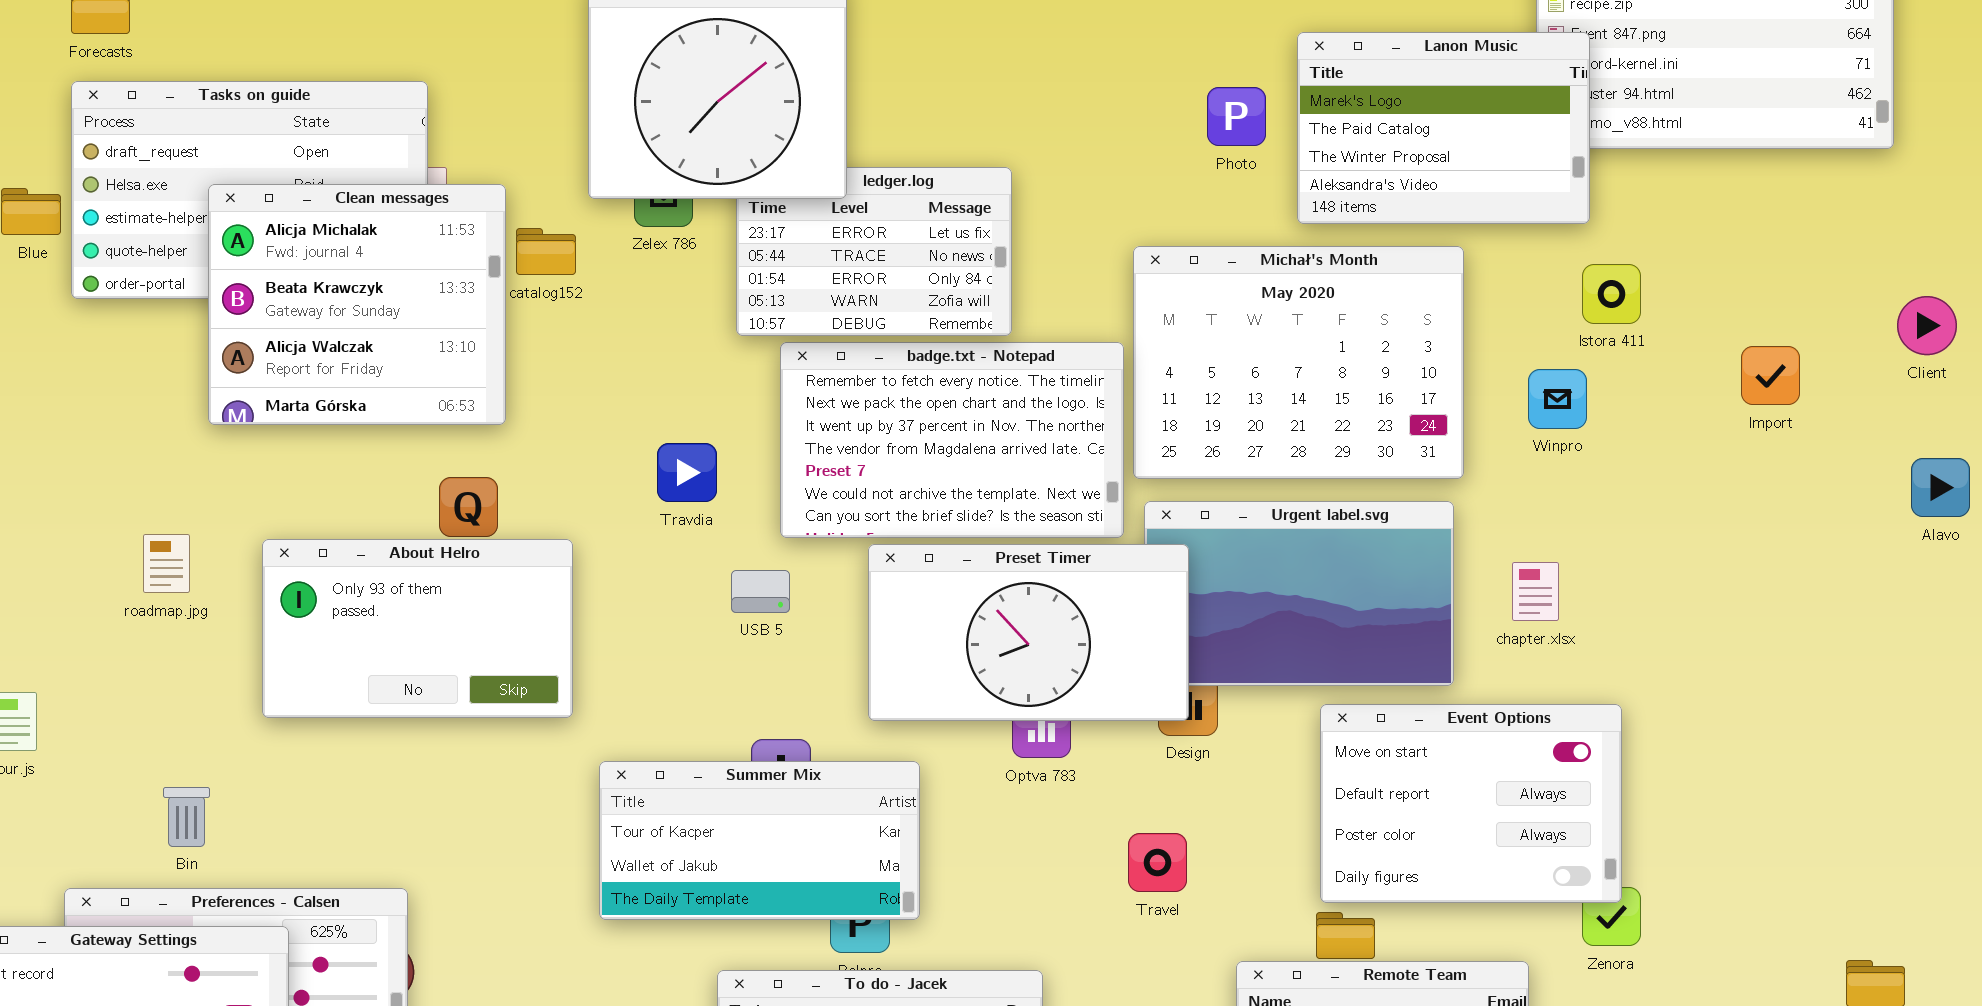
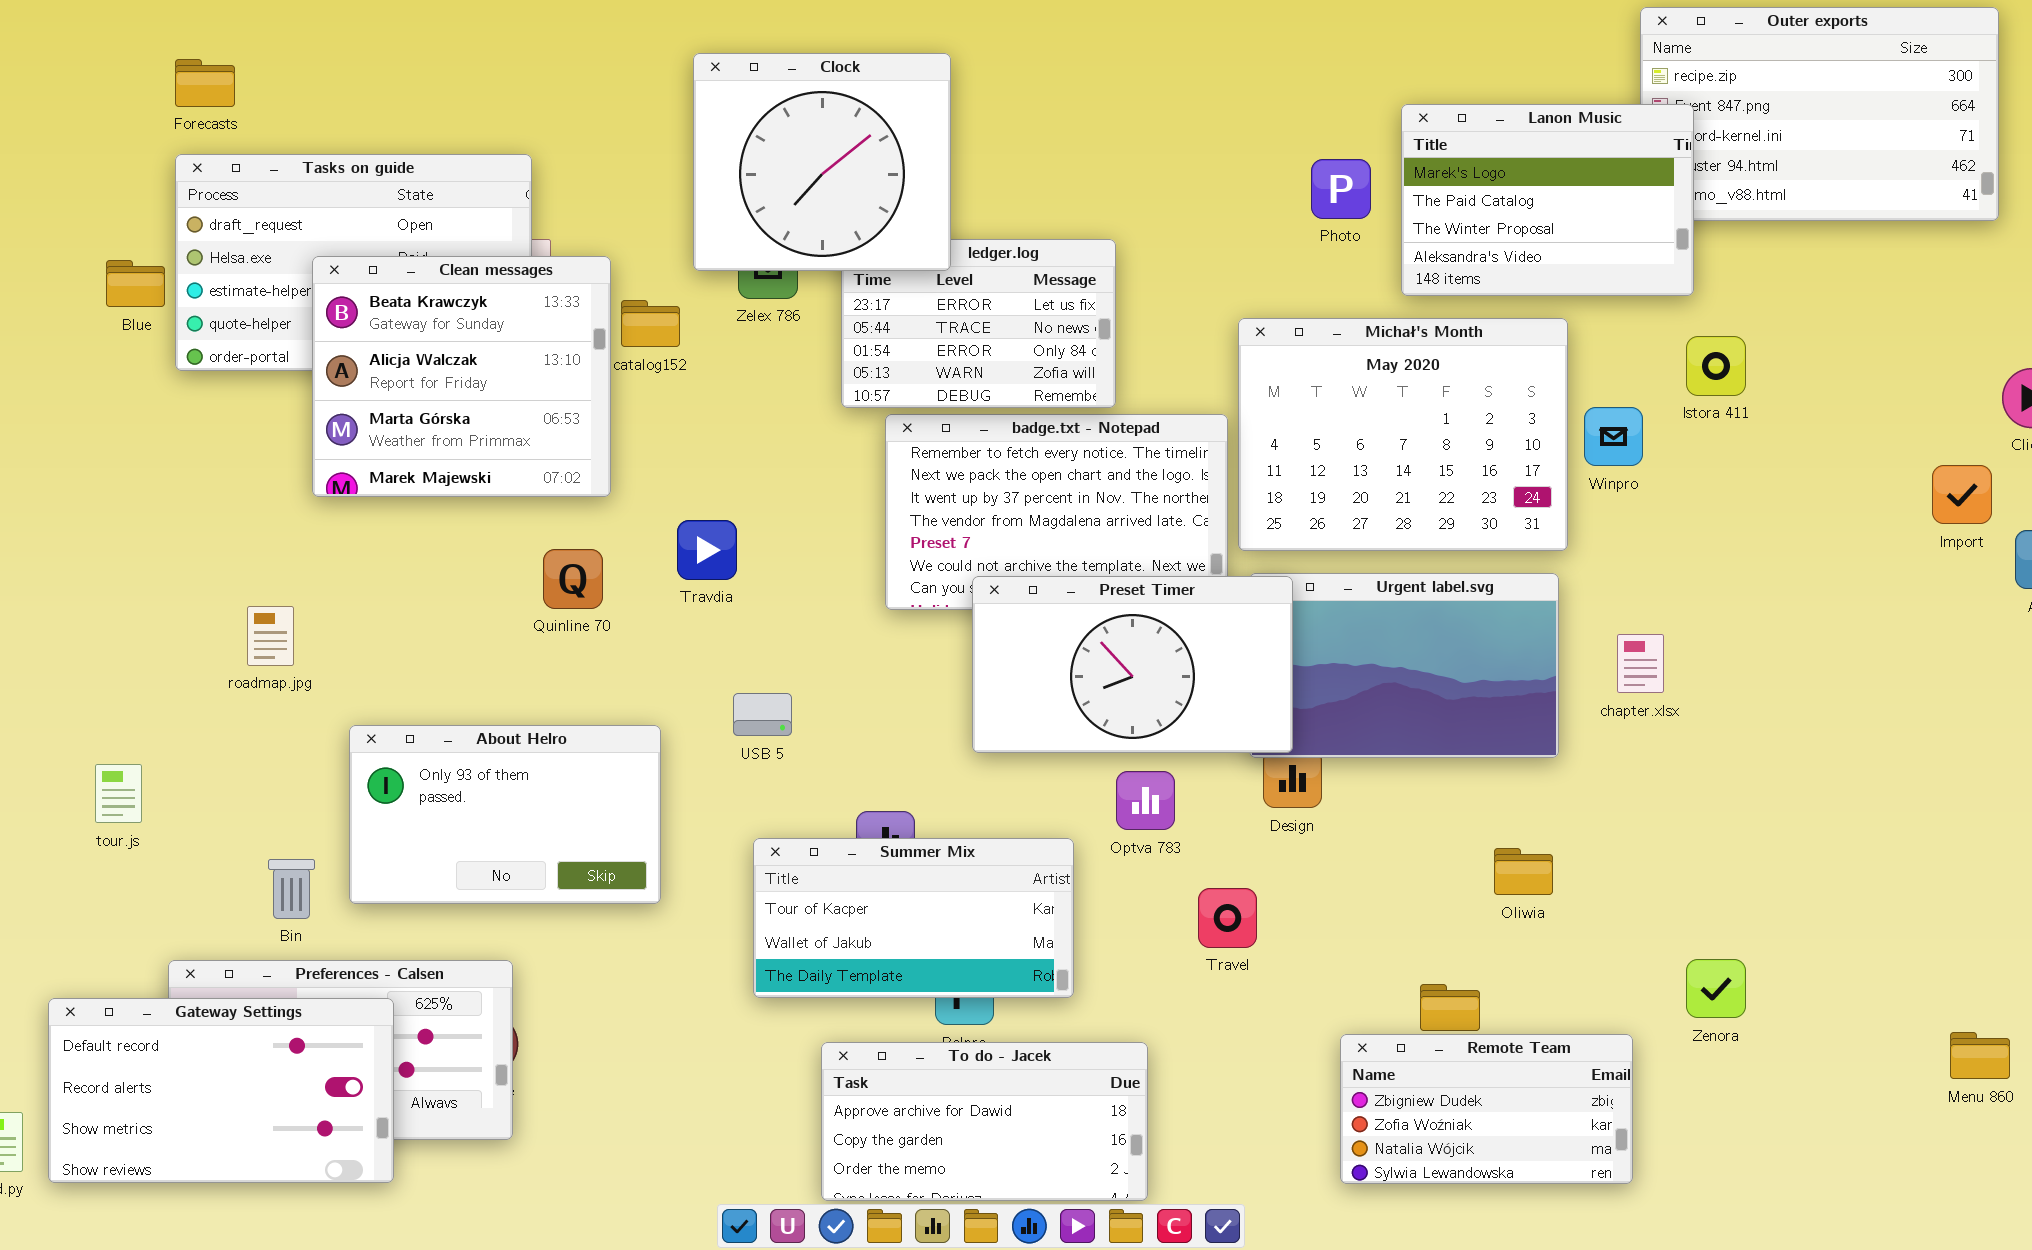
Clean messages: [208,184,506,425] -> [312,256,611,497], scrolled down 1 row
Import: [1741,346,1800,405] -> [1932,465,1992,524], moved
Winpro: [1528,369,1587,429] -> [1584,407,1643,466], moved
Travdia: [657,443,717,502] -> [677,520,737,580], moved
About Helro: [262,539,573,718] -> [349,725,661,904], moved
Preset Timer: [868,544,1189,721] -> [972,576,1293,753], moved
USB 5: [731,570,790,613] -> [733,693,792,736], moved
Event Options: [1320,704,1622,903] -> none, closed
Summer Mix: [599,761,920,920] -> [753,838,1074,998], moved
Travel: [1128,833,1187,892] -> [1198,888,1257,948], moved

